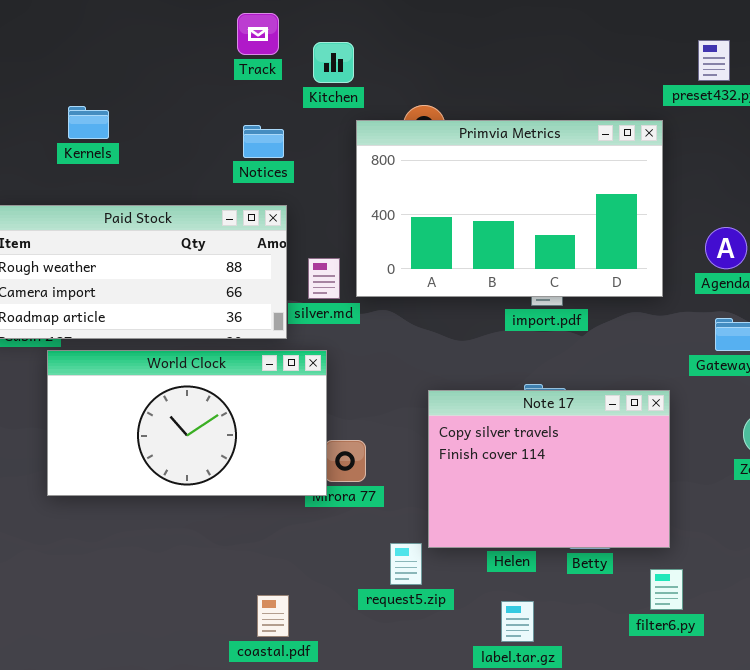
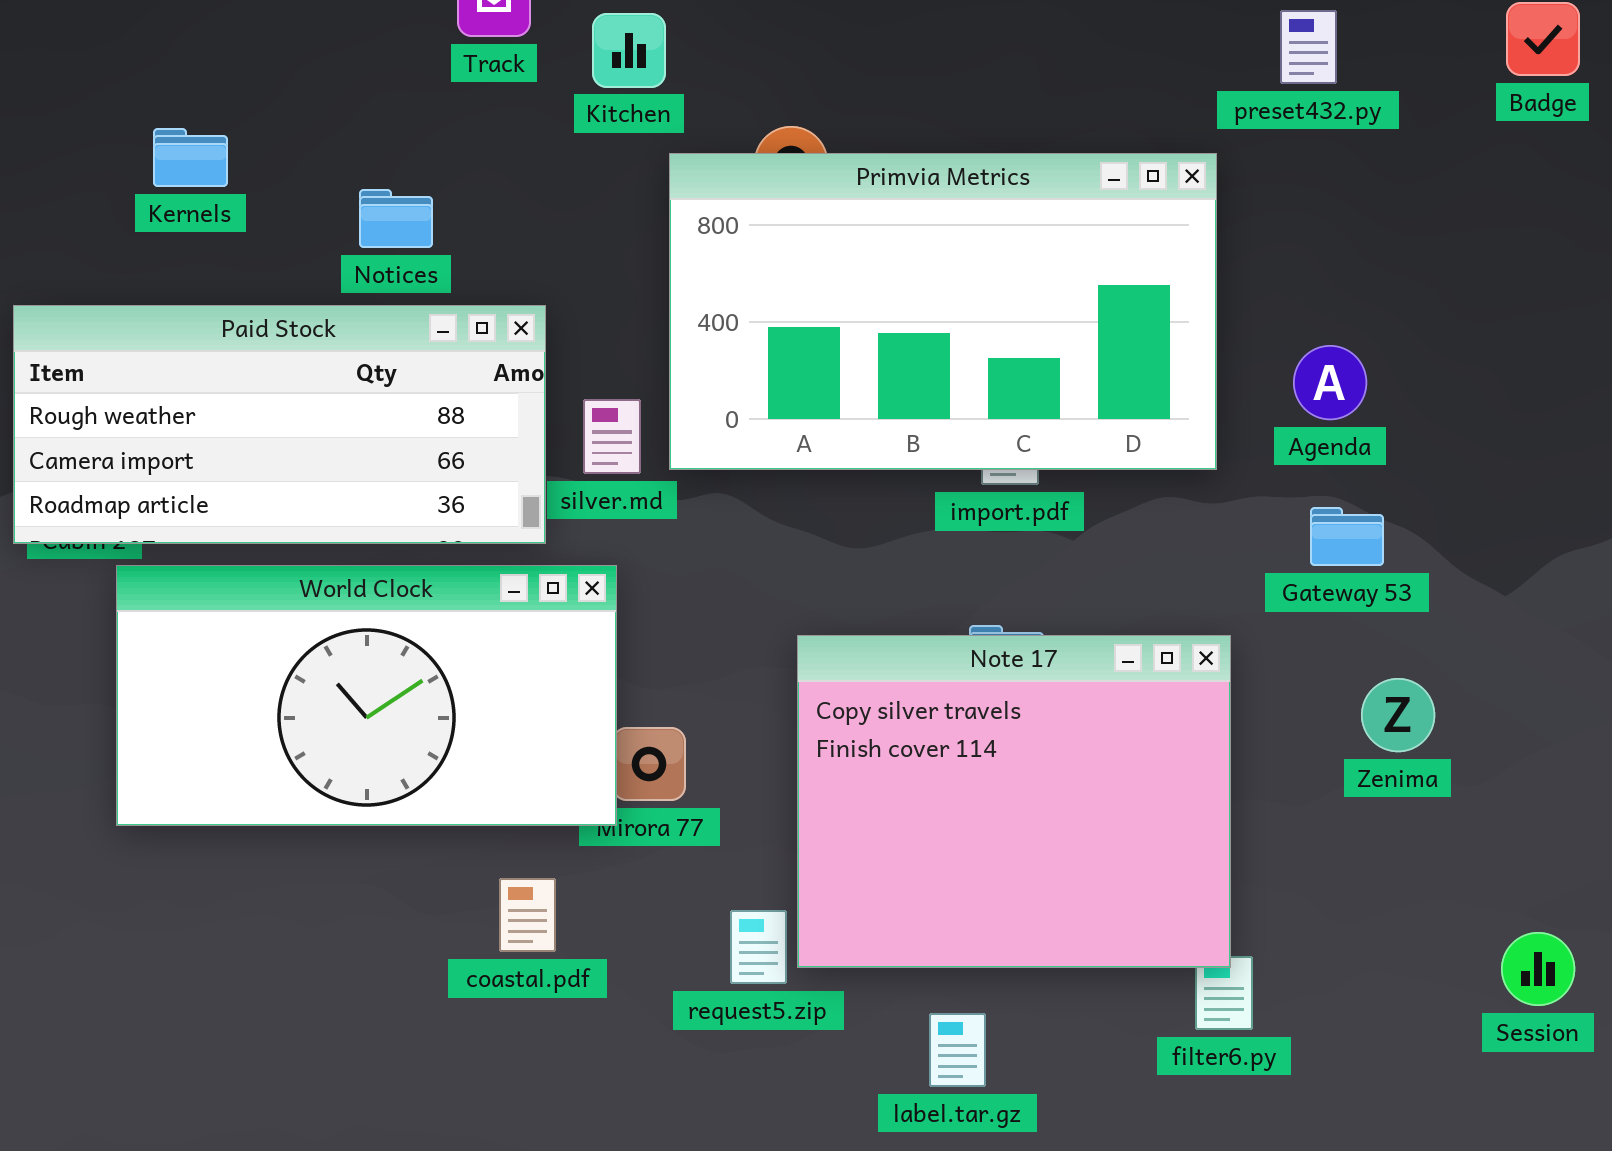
Notices: [243,125,284,158] -> [359,189,433,248], moved
Note 17: [428,390,670,548] -> [797,635,1231,968], resized
coastal.pdf: [257,595,289,637] -> [499,878,556,952], moved

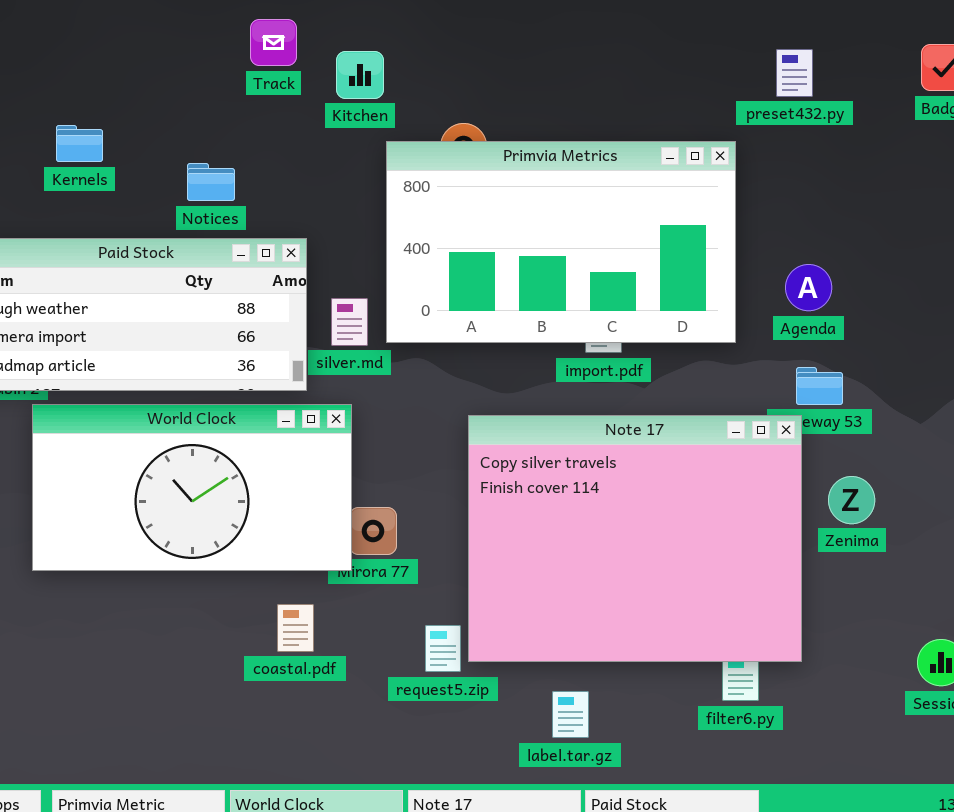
Note 17: [797,635,1231,968] -> [468,415,802,662], resized

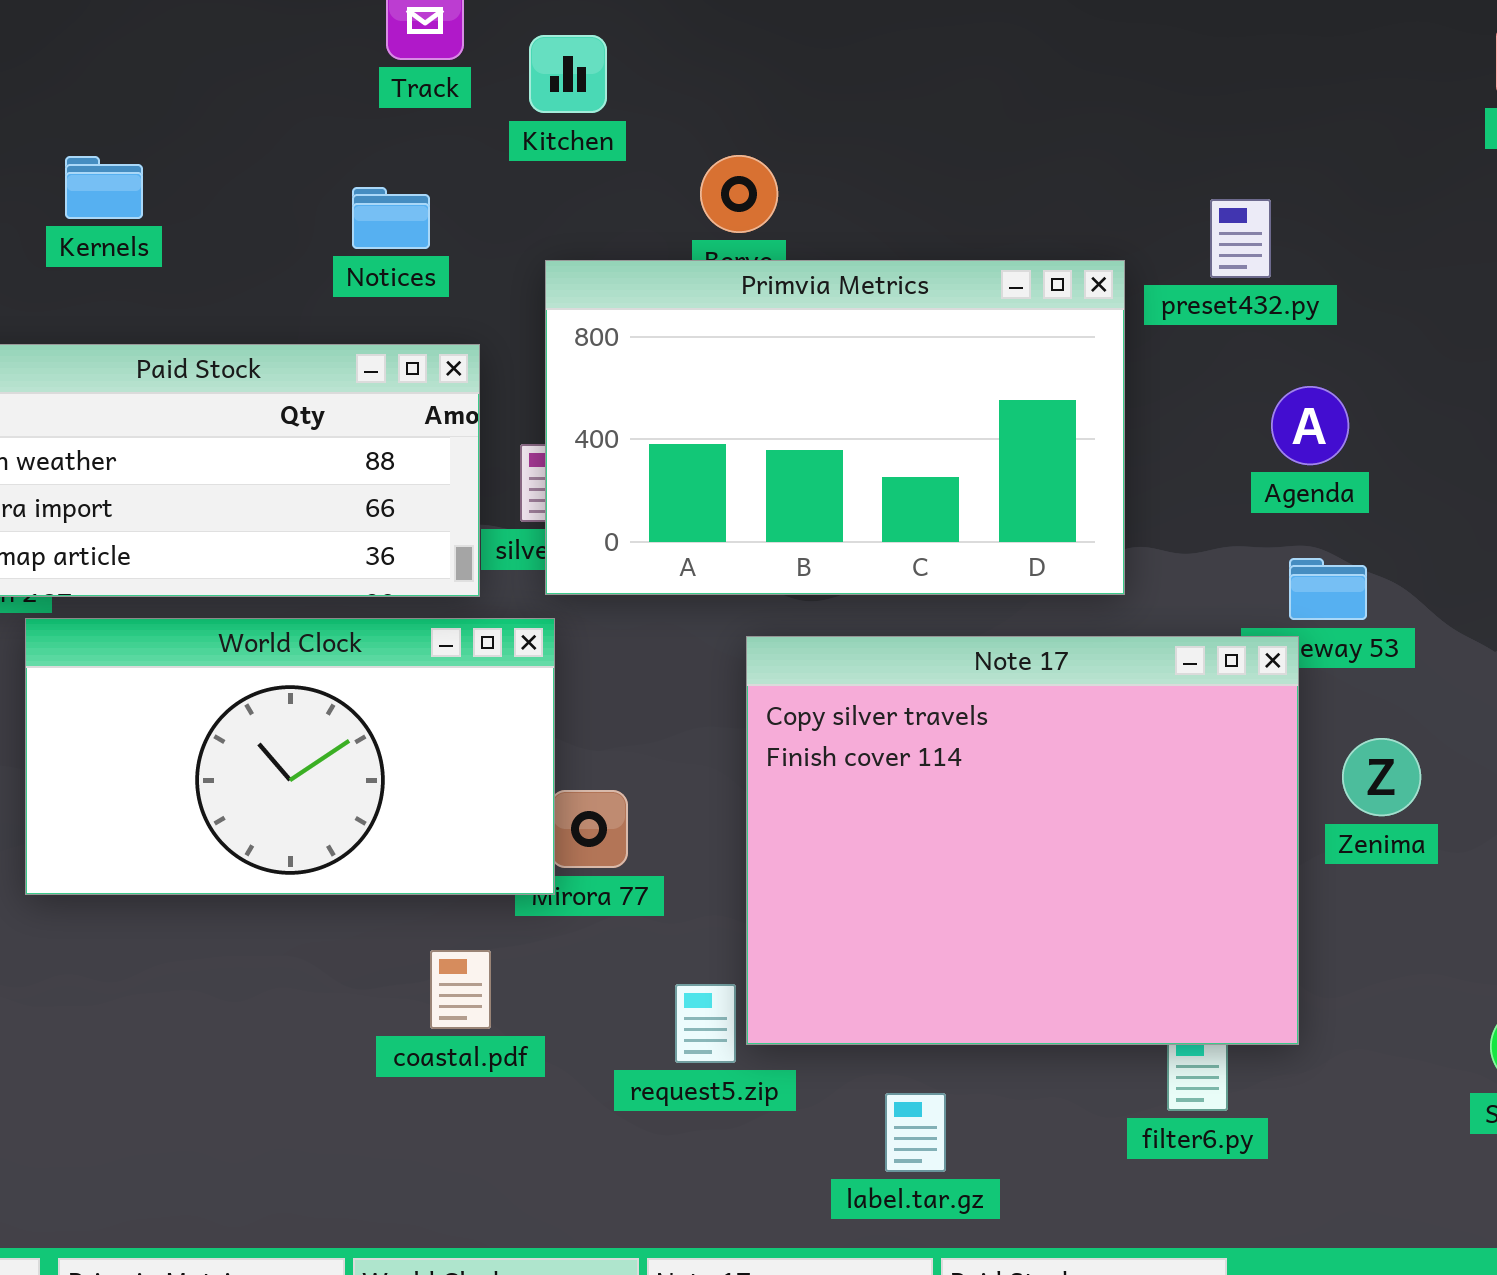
preset432.py: [776,49,813,97] -> [1210,199,1271,278], moved
Primvia Metrics: [386,141,736,343] -> [545,260,1125,595], moved
Notices: [187,163,235,201] -> [352,187,430,249], moved

